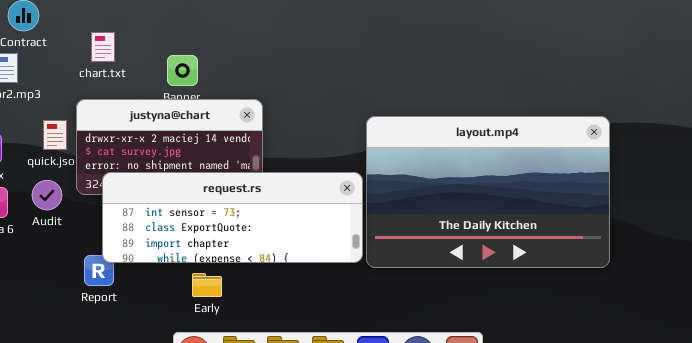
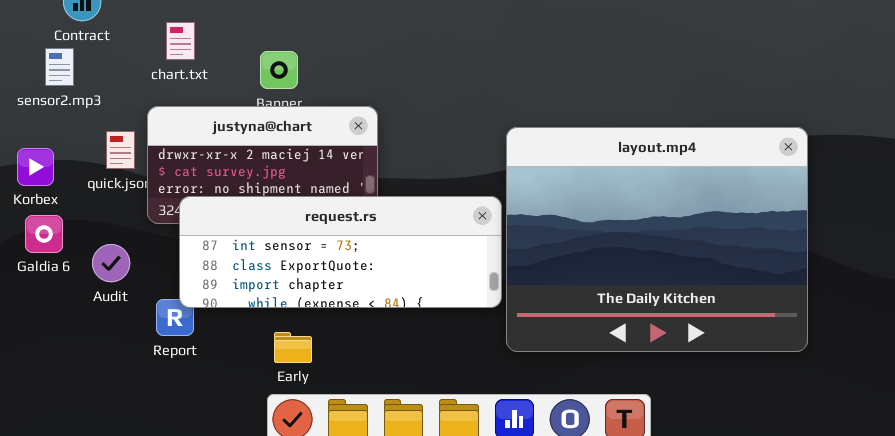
layout.mp4: [366,116,610,268] -> [506,127,808,352], resized
Audit: [32,180,62,210] -> [92,244,130,282], moved
Early: [192,273,222,297] -> [274,332,312,363], moved

